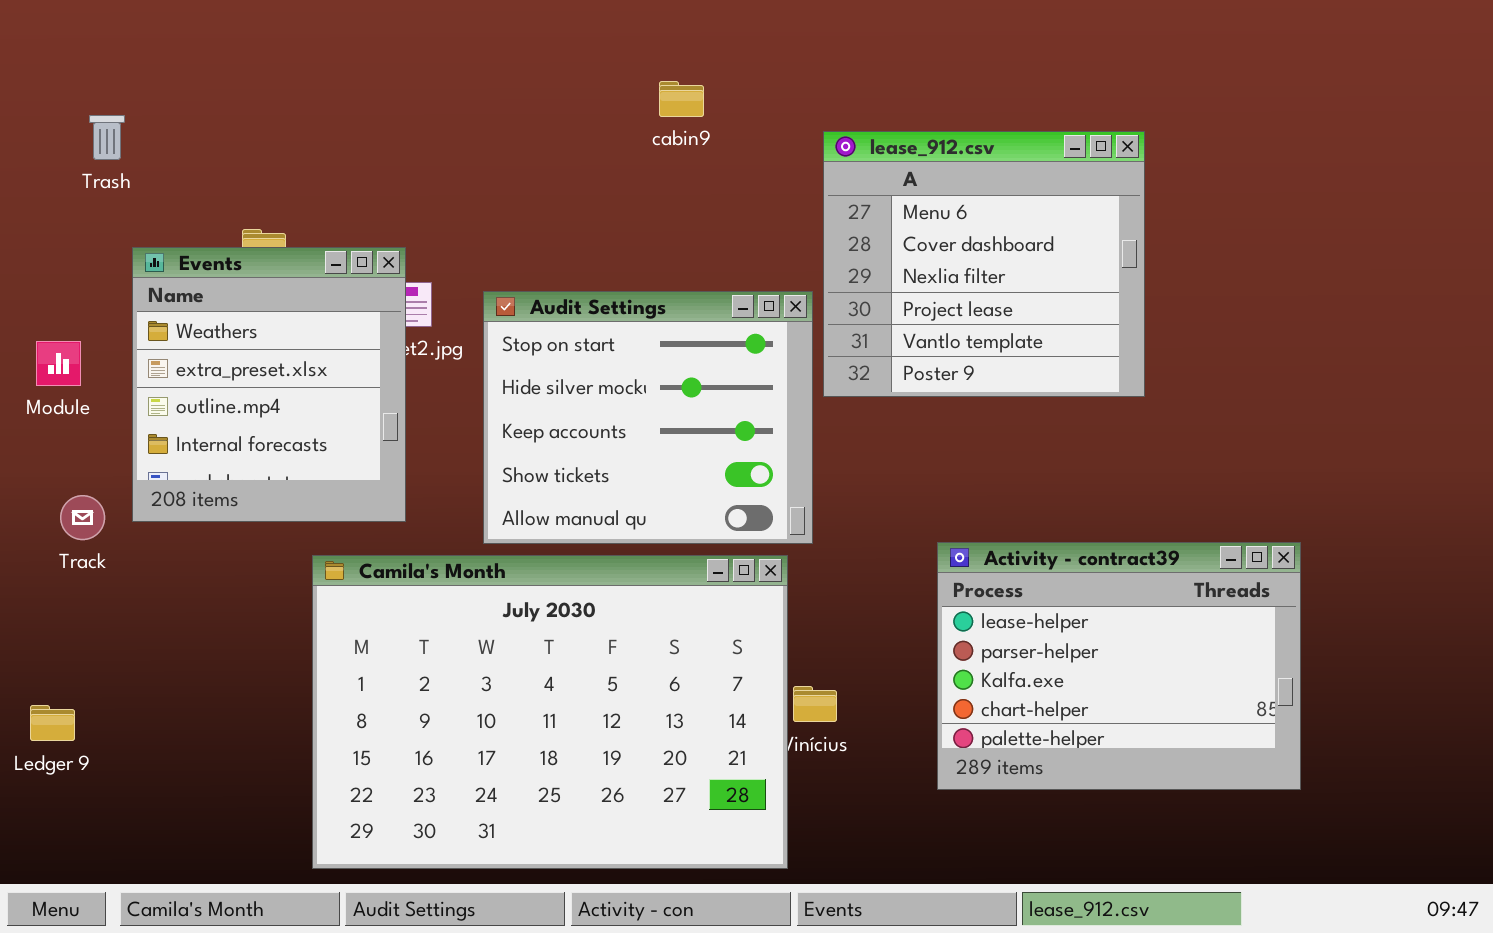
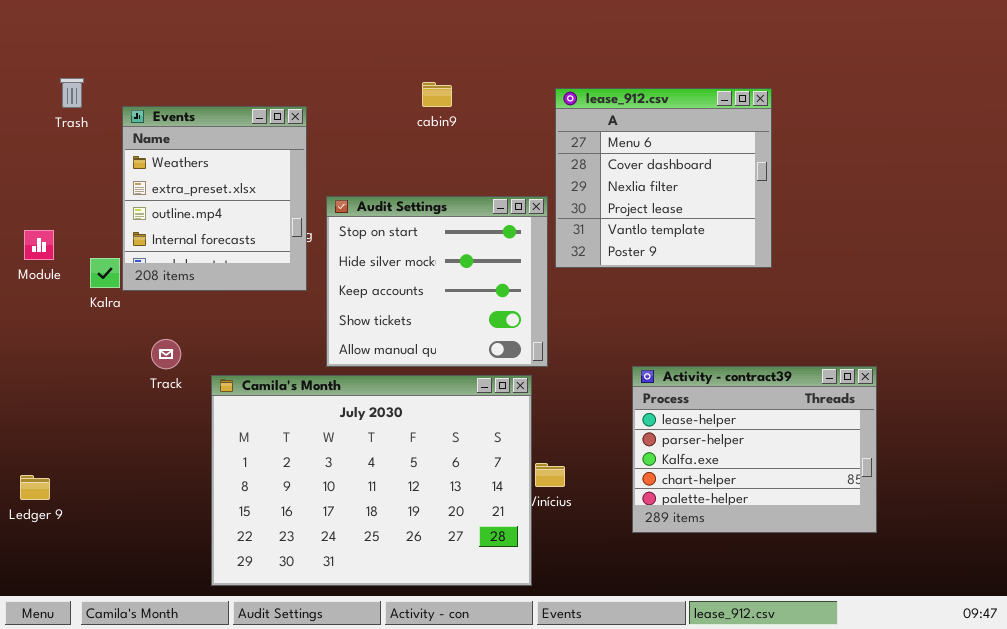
cabin9: [659,81,704,117] -> [422,82,452,107], moved
Events: [132,247,406,522] -> [122,106,307,291], moved
Track: [60,495,105,540] -> [151,339,181,369], moved

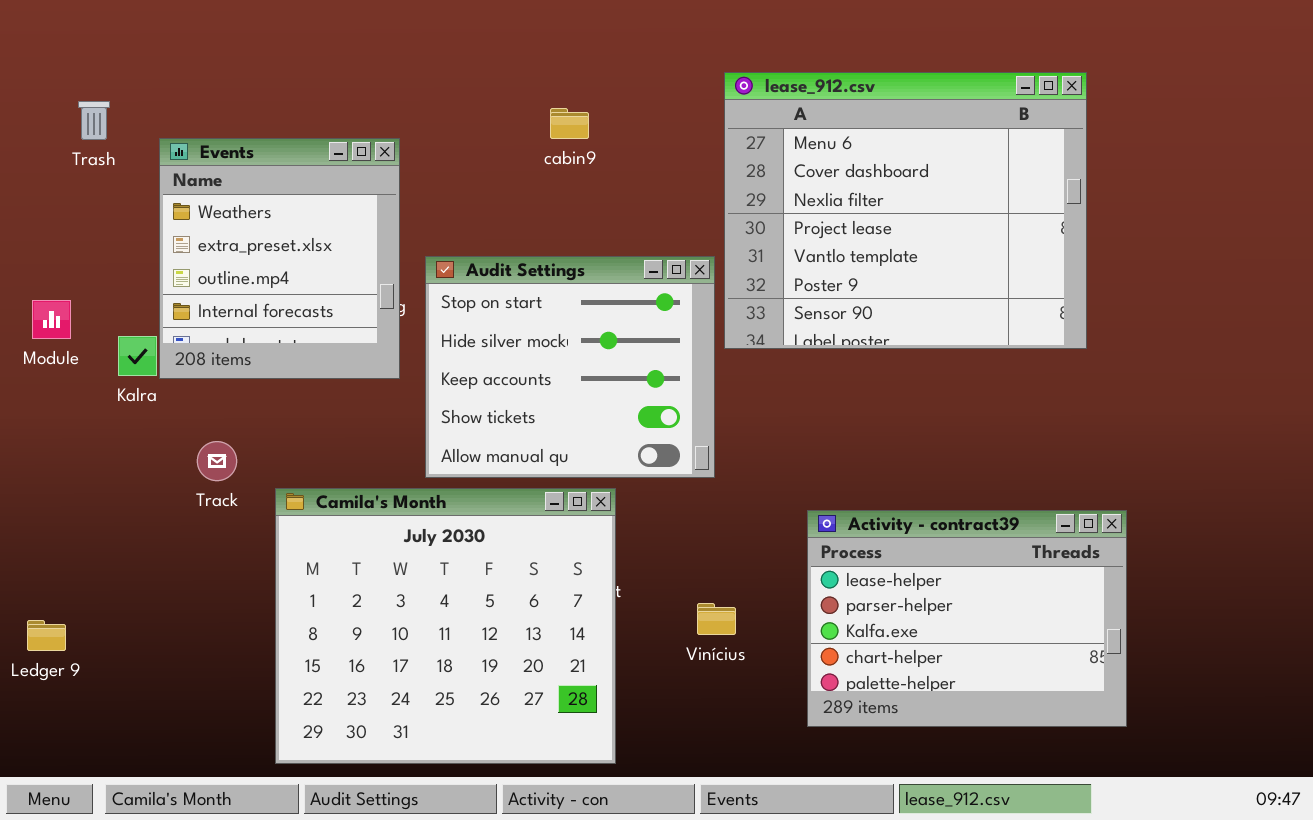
lease_912.csv: [555,88,772,268] -> [724,72,1087,349], resized
Activity - contract39: [632,366,877,533] -> [807,510,1127,727], moved
Camila's Month: [211,375,532,586] -> [275,488,616,764], resized

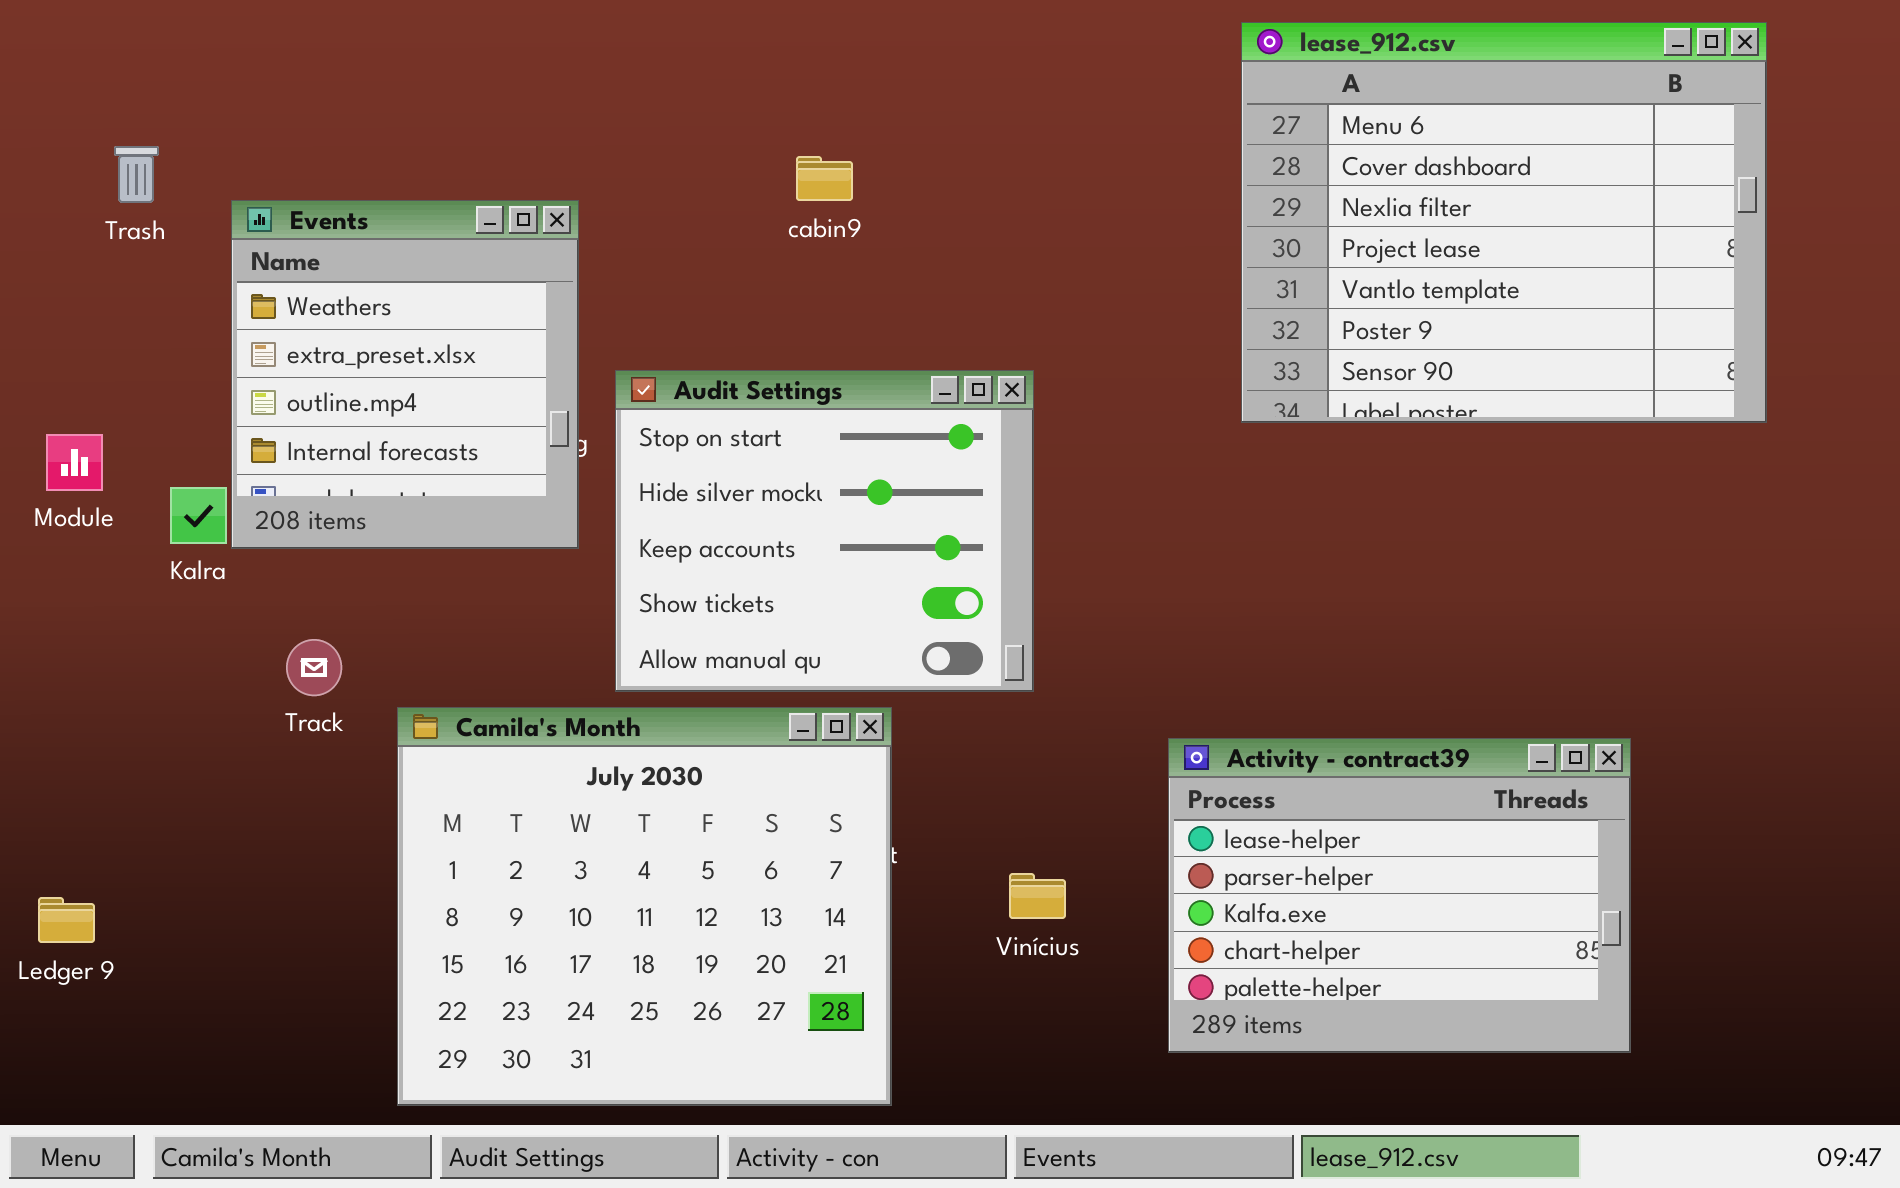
lease_912.csv: [724,72,1087,349] -> [1241,22,1767,423], moved

